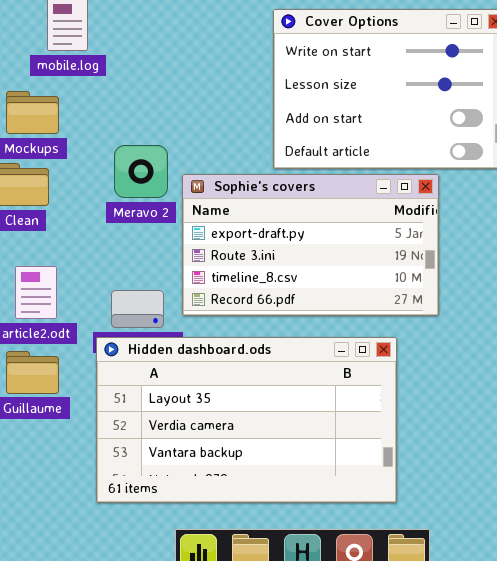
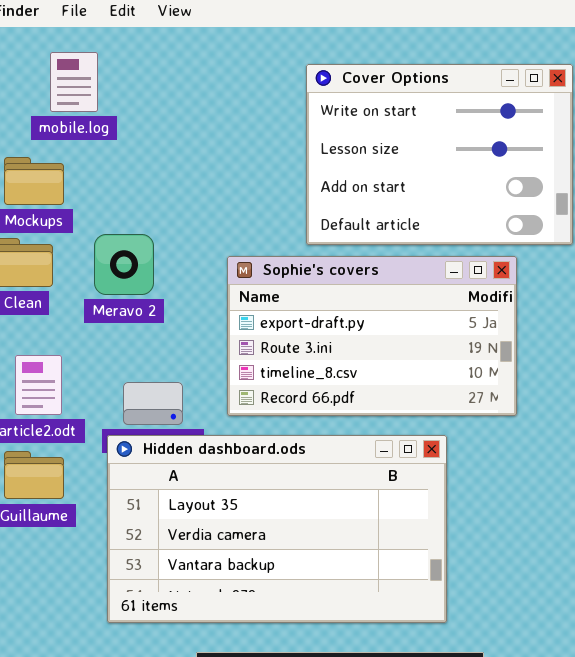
Meravo 2: [114,145,168,198] -> [94,234,154,295], moved
Sophie's covers: [182,174,439,316] -> [227,256,517,416], moved

